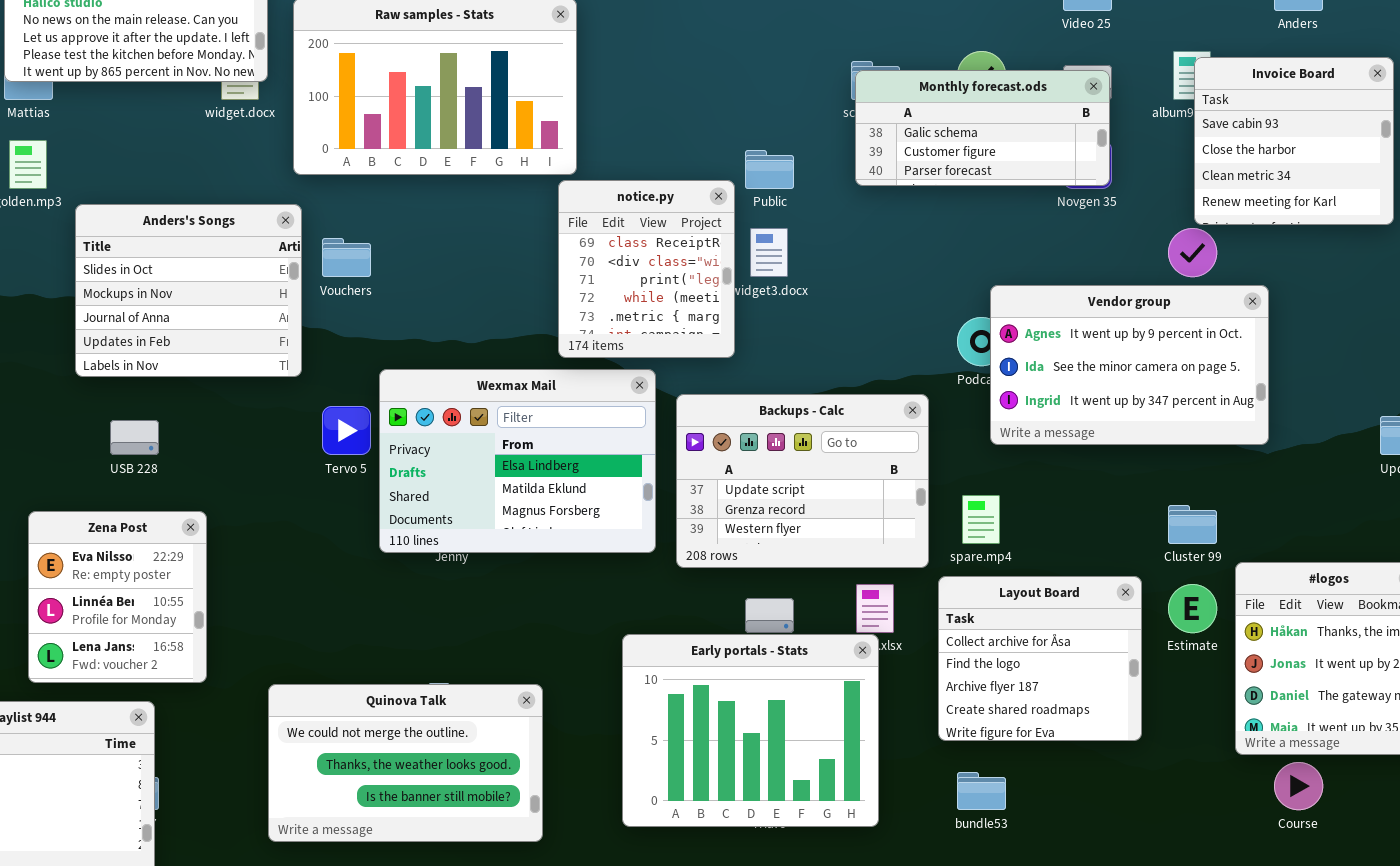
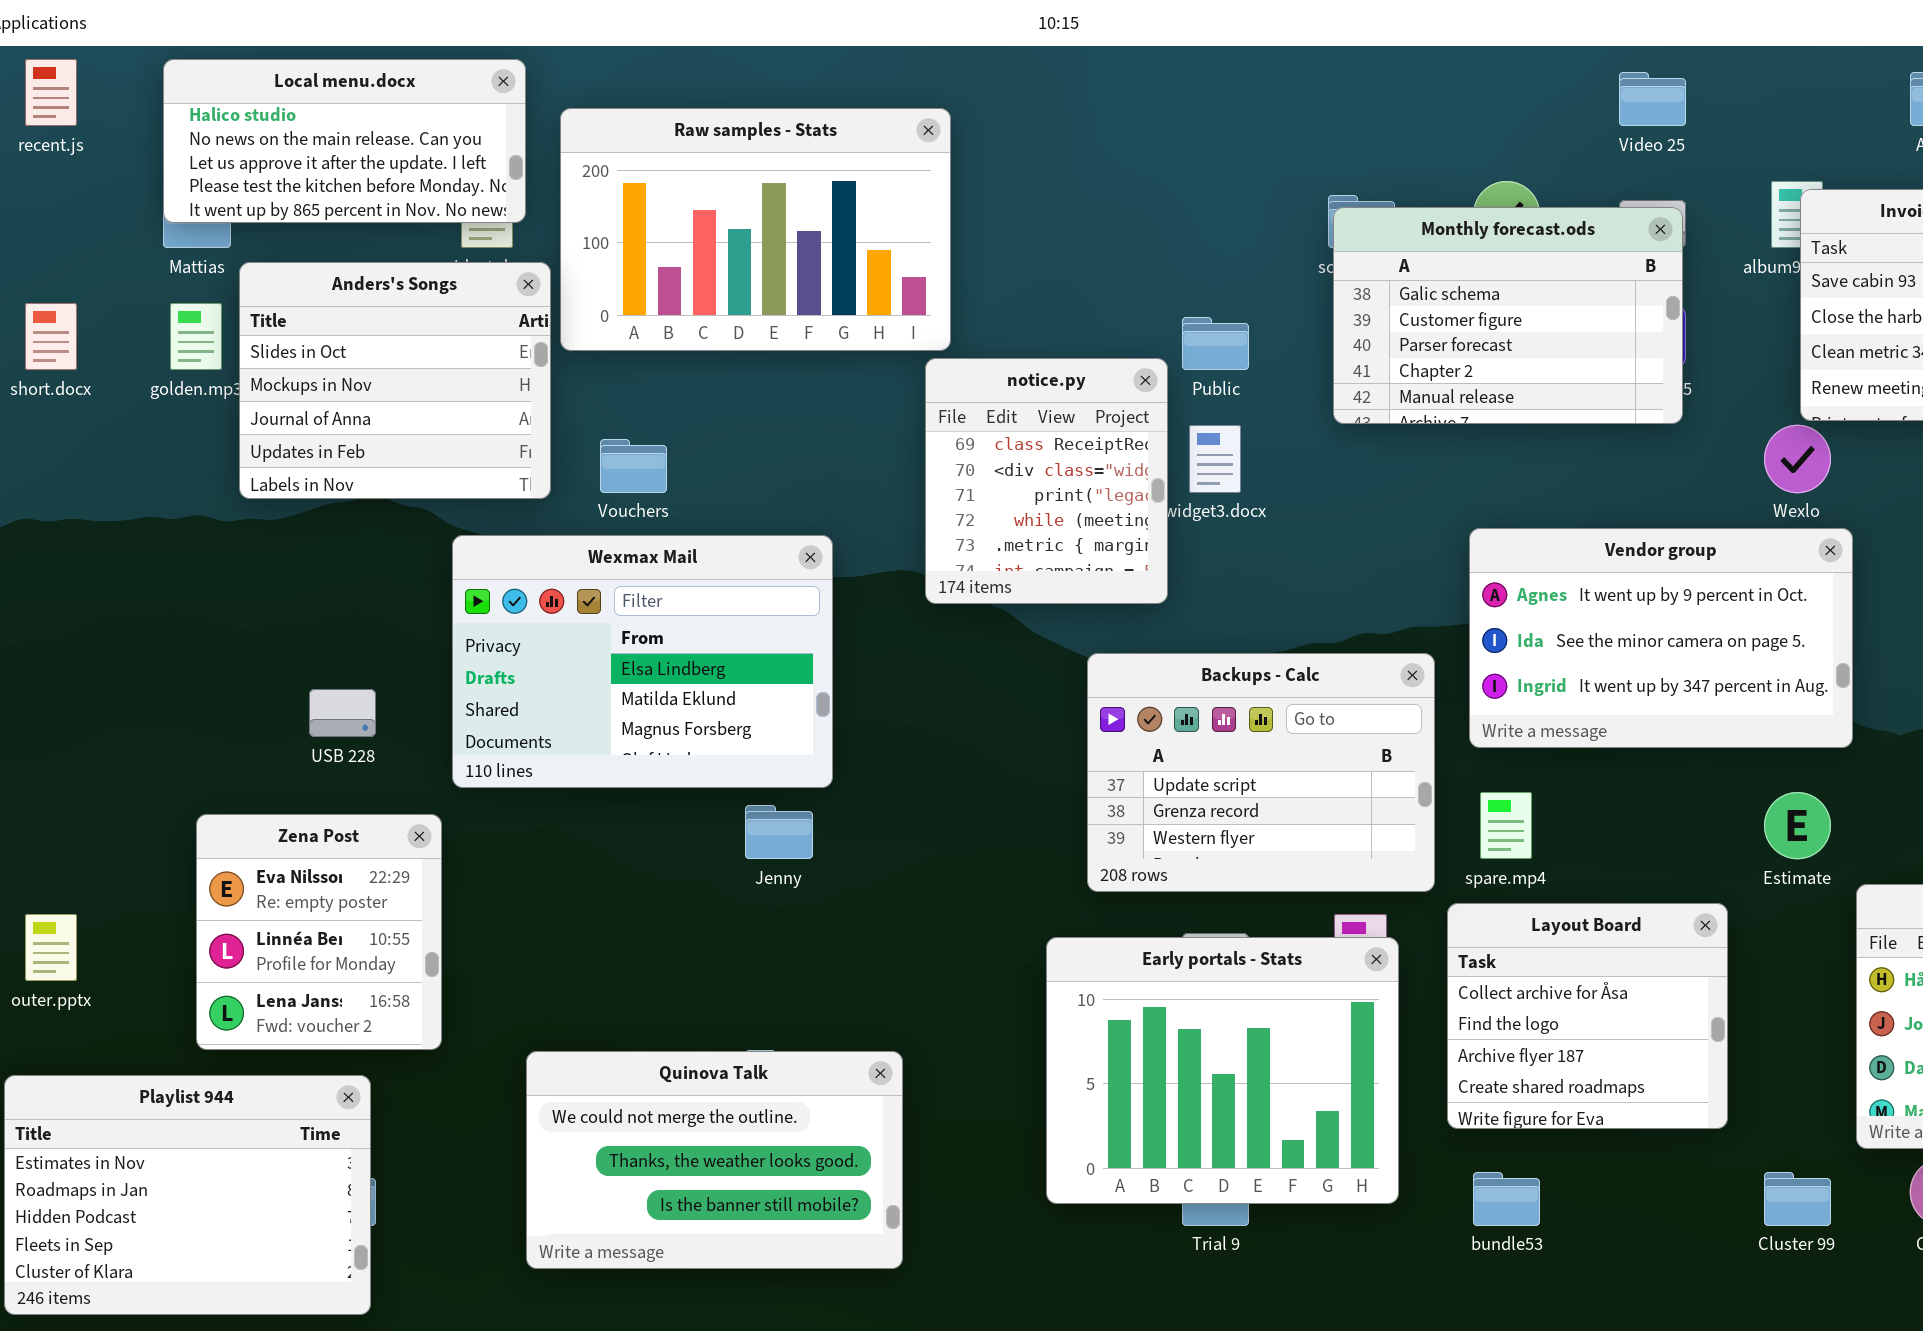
Monthly forecast.ods: [855,70,1110,186] -> [1333,207,1683,424], resized
Anders's Songs: [75,204,302,377] -> [239,262,551,499], moved
Vendor group: [990,285,1269,445] -> [1469,528,1853,748], moved
Wexmax Mail: [379,369,656,553] -> [452,535,833,788], moved
Cluster 99: [1168,505,1217,544] -> [1764,1172,1831,1226], moved
Estimate: [1168,584,1217,633] -> [1764,792,1831,859], moved
Early portals - Stats: [622,634,879,827] -> [1046,937,1399,1204], moved

